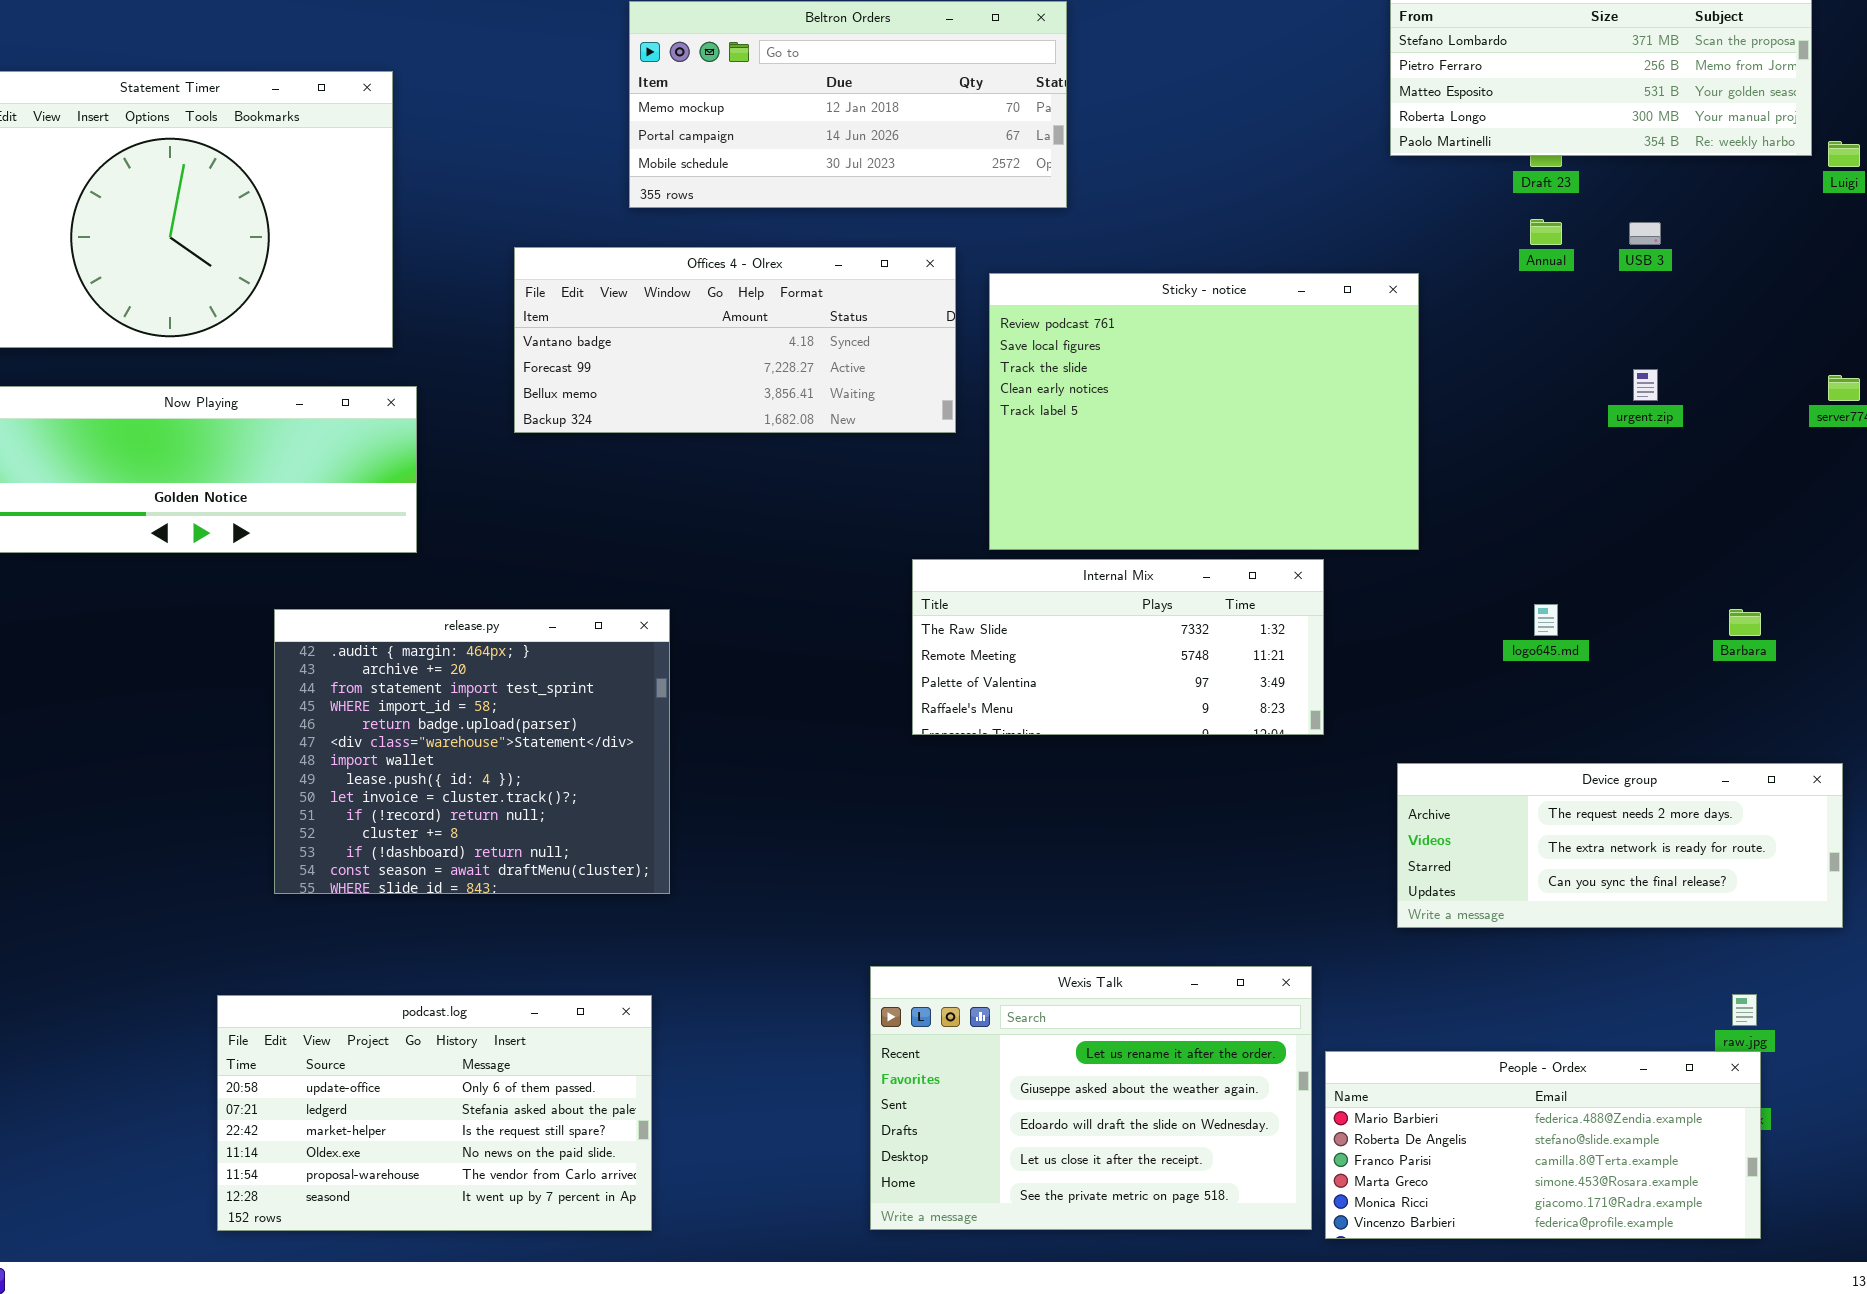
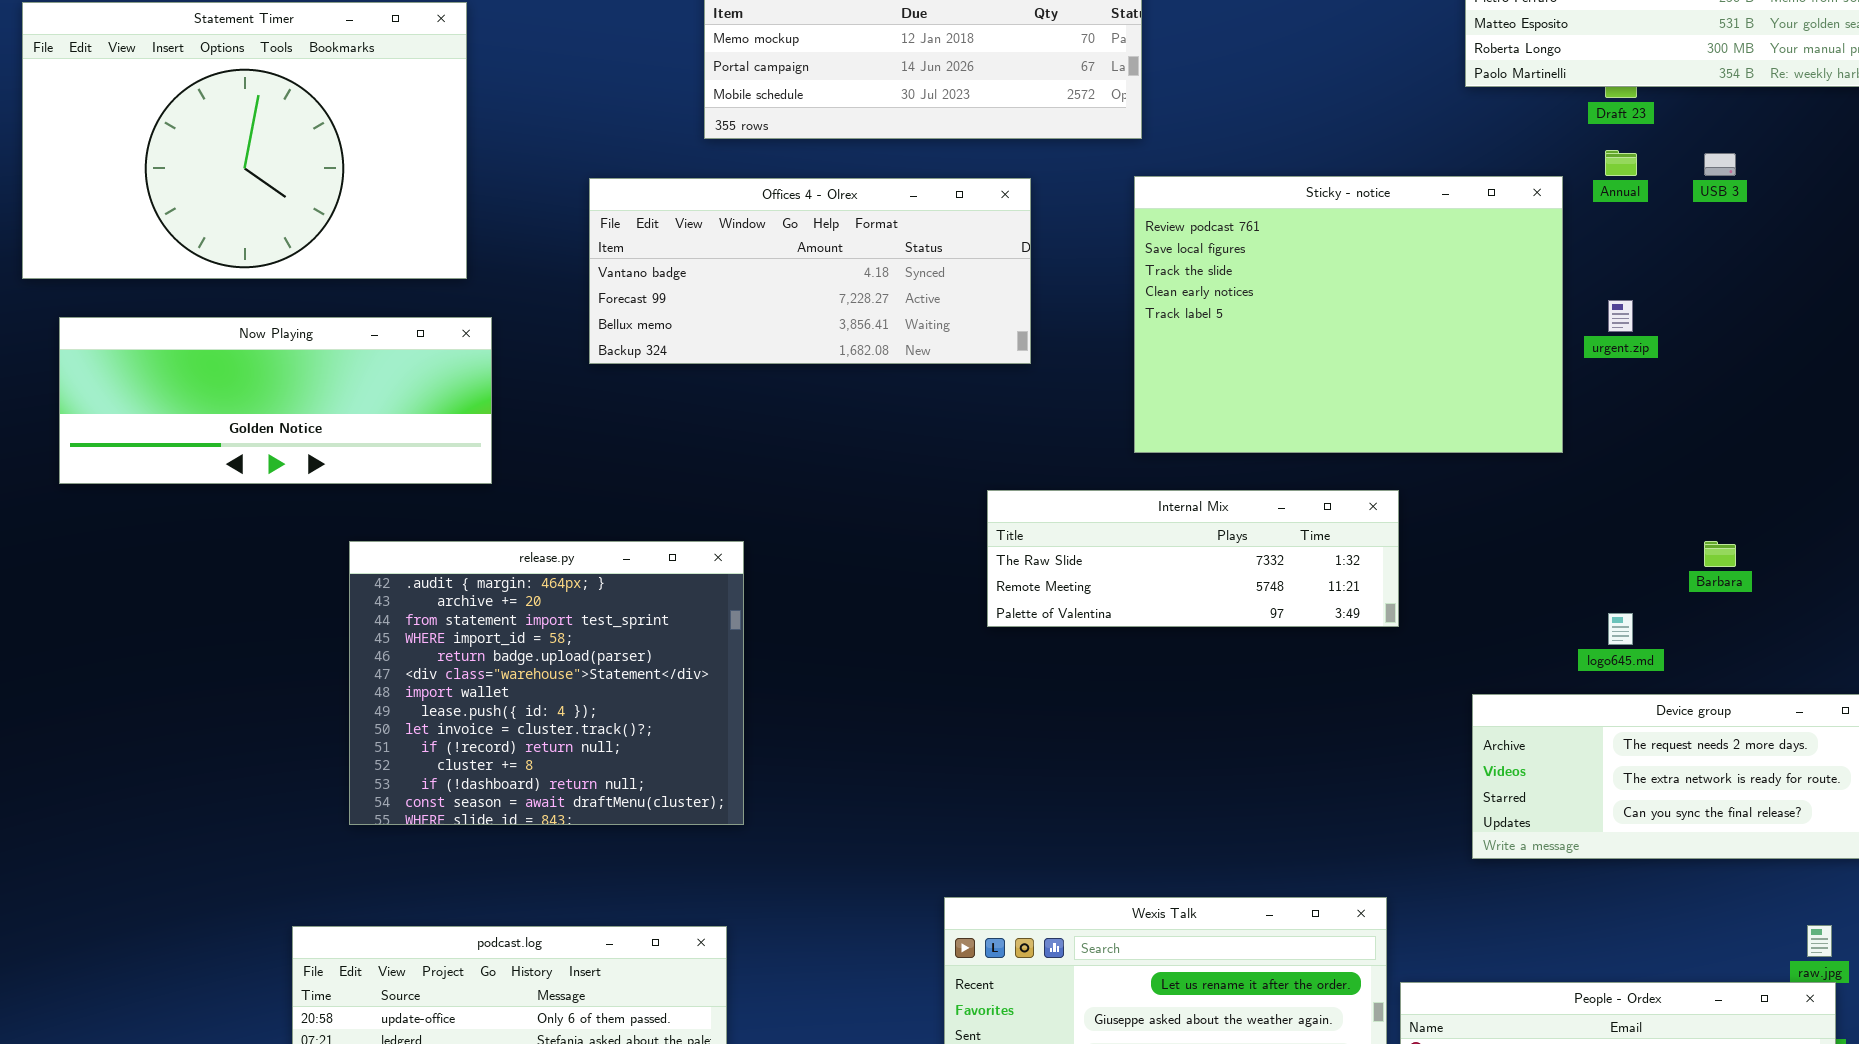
Sticky - notice: [989,273,1419,550] -> [1134,176,1563,453], moved
urgent.zip: [1633,369,1658,401] -> [1608,300,1633,332], moved
Internal Mix: [912,559,1324,735] -> [987,490,1399,627], resized
logo645.md: [1534,604,1558,636] -> [1608,613,1633,645], moved
Barbara: [1729,609,1761,636] -> [1704,541,1736,567], moved

